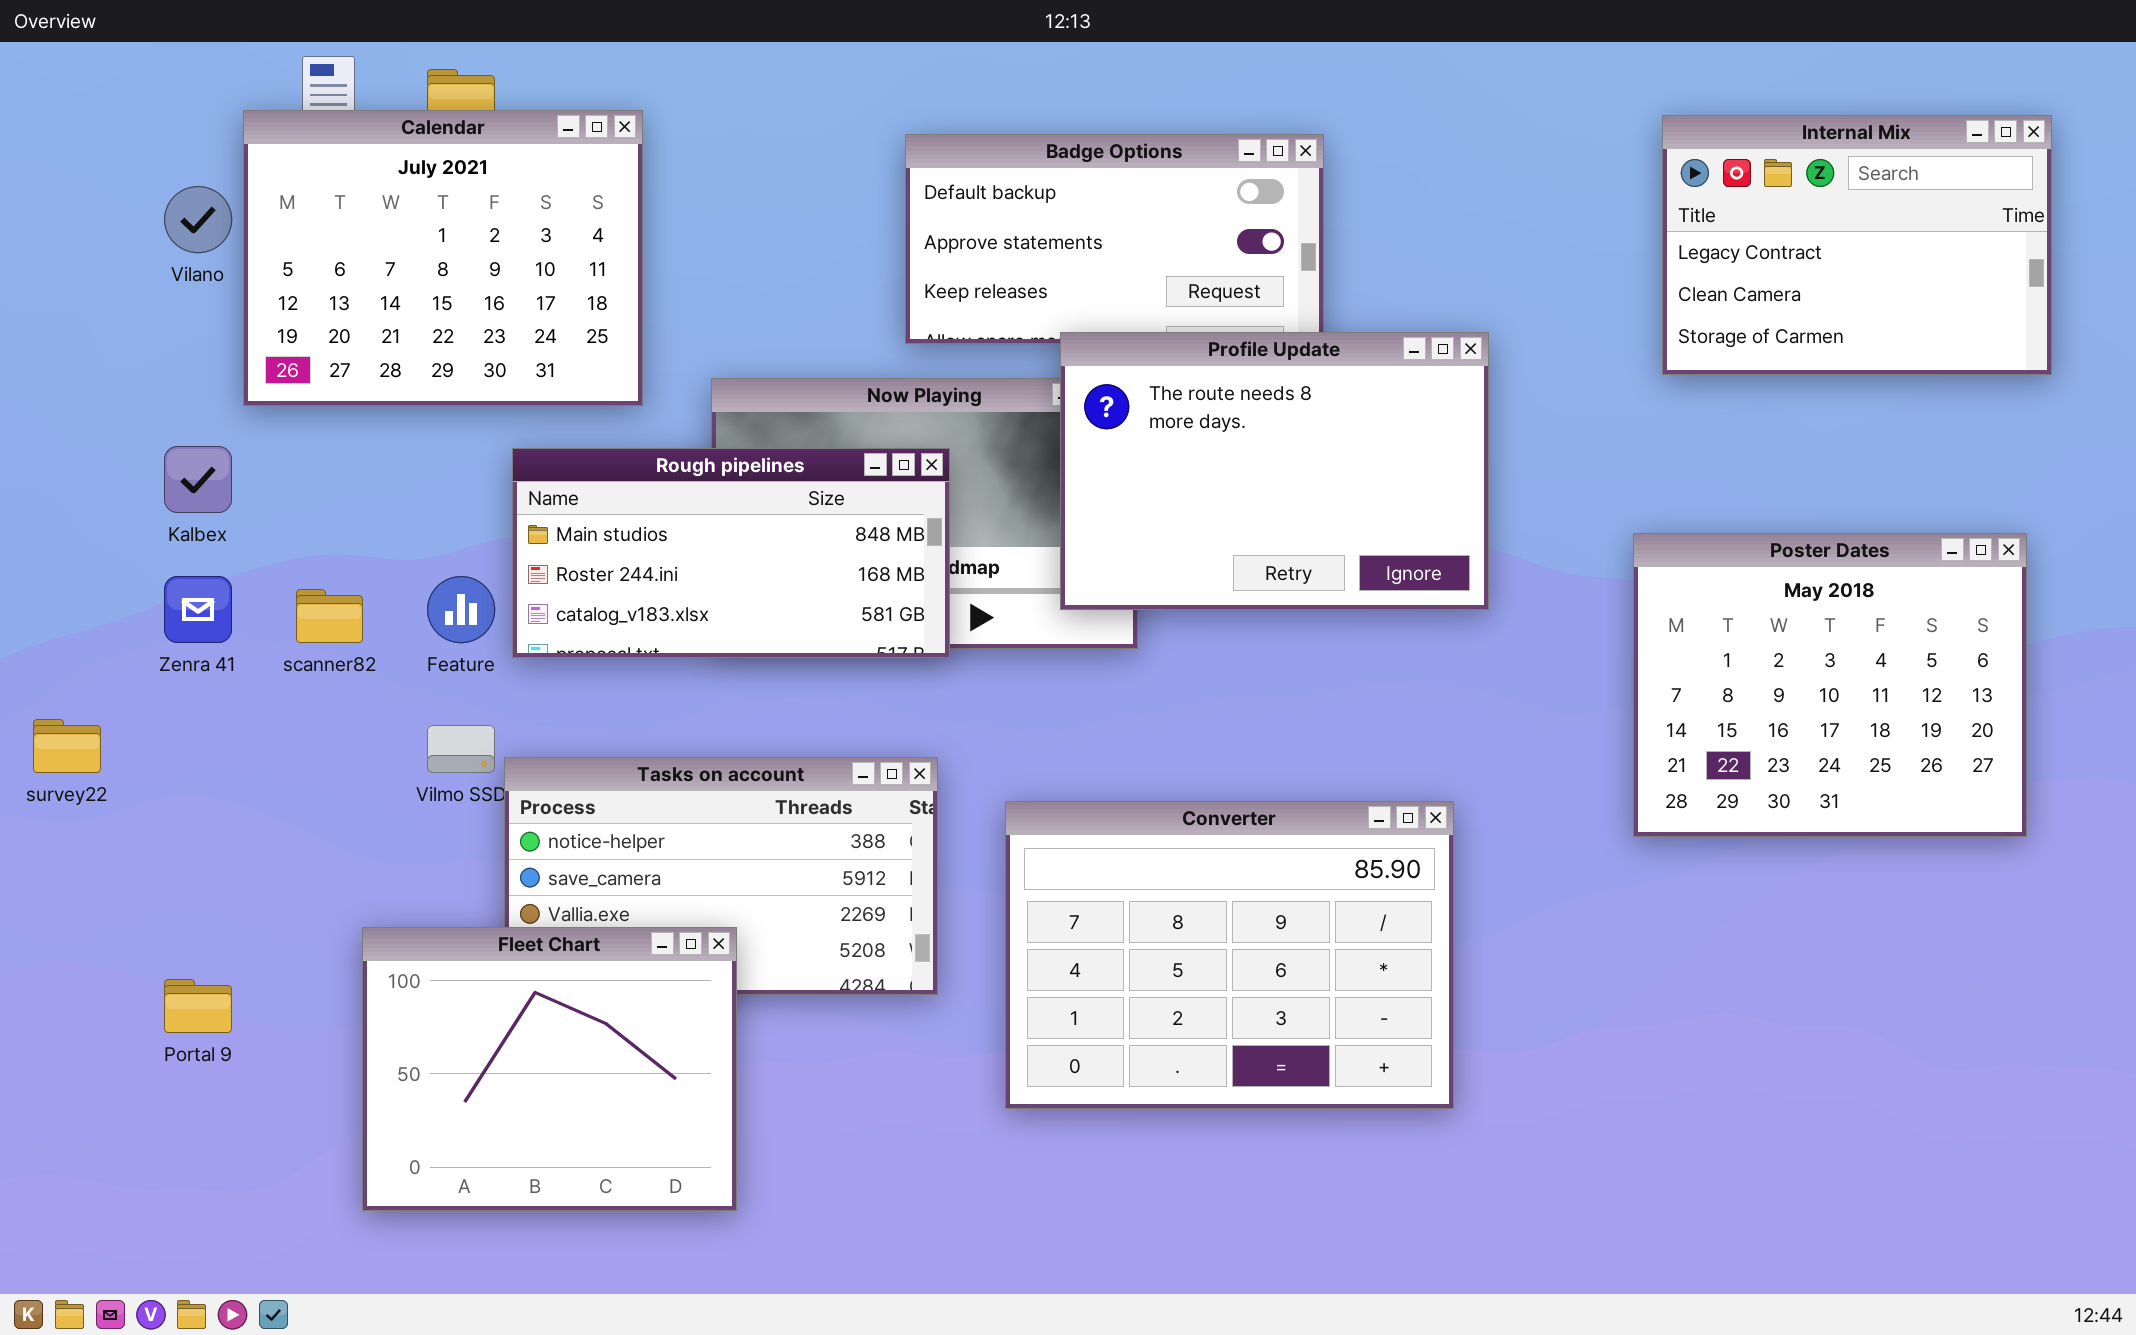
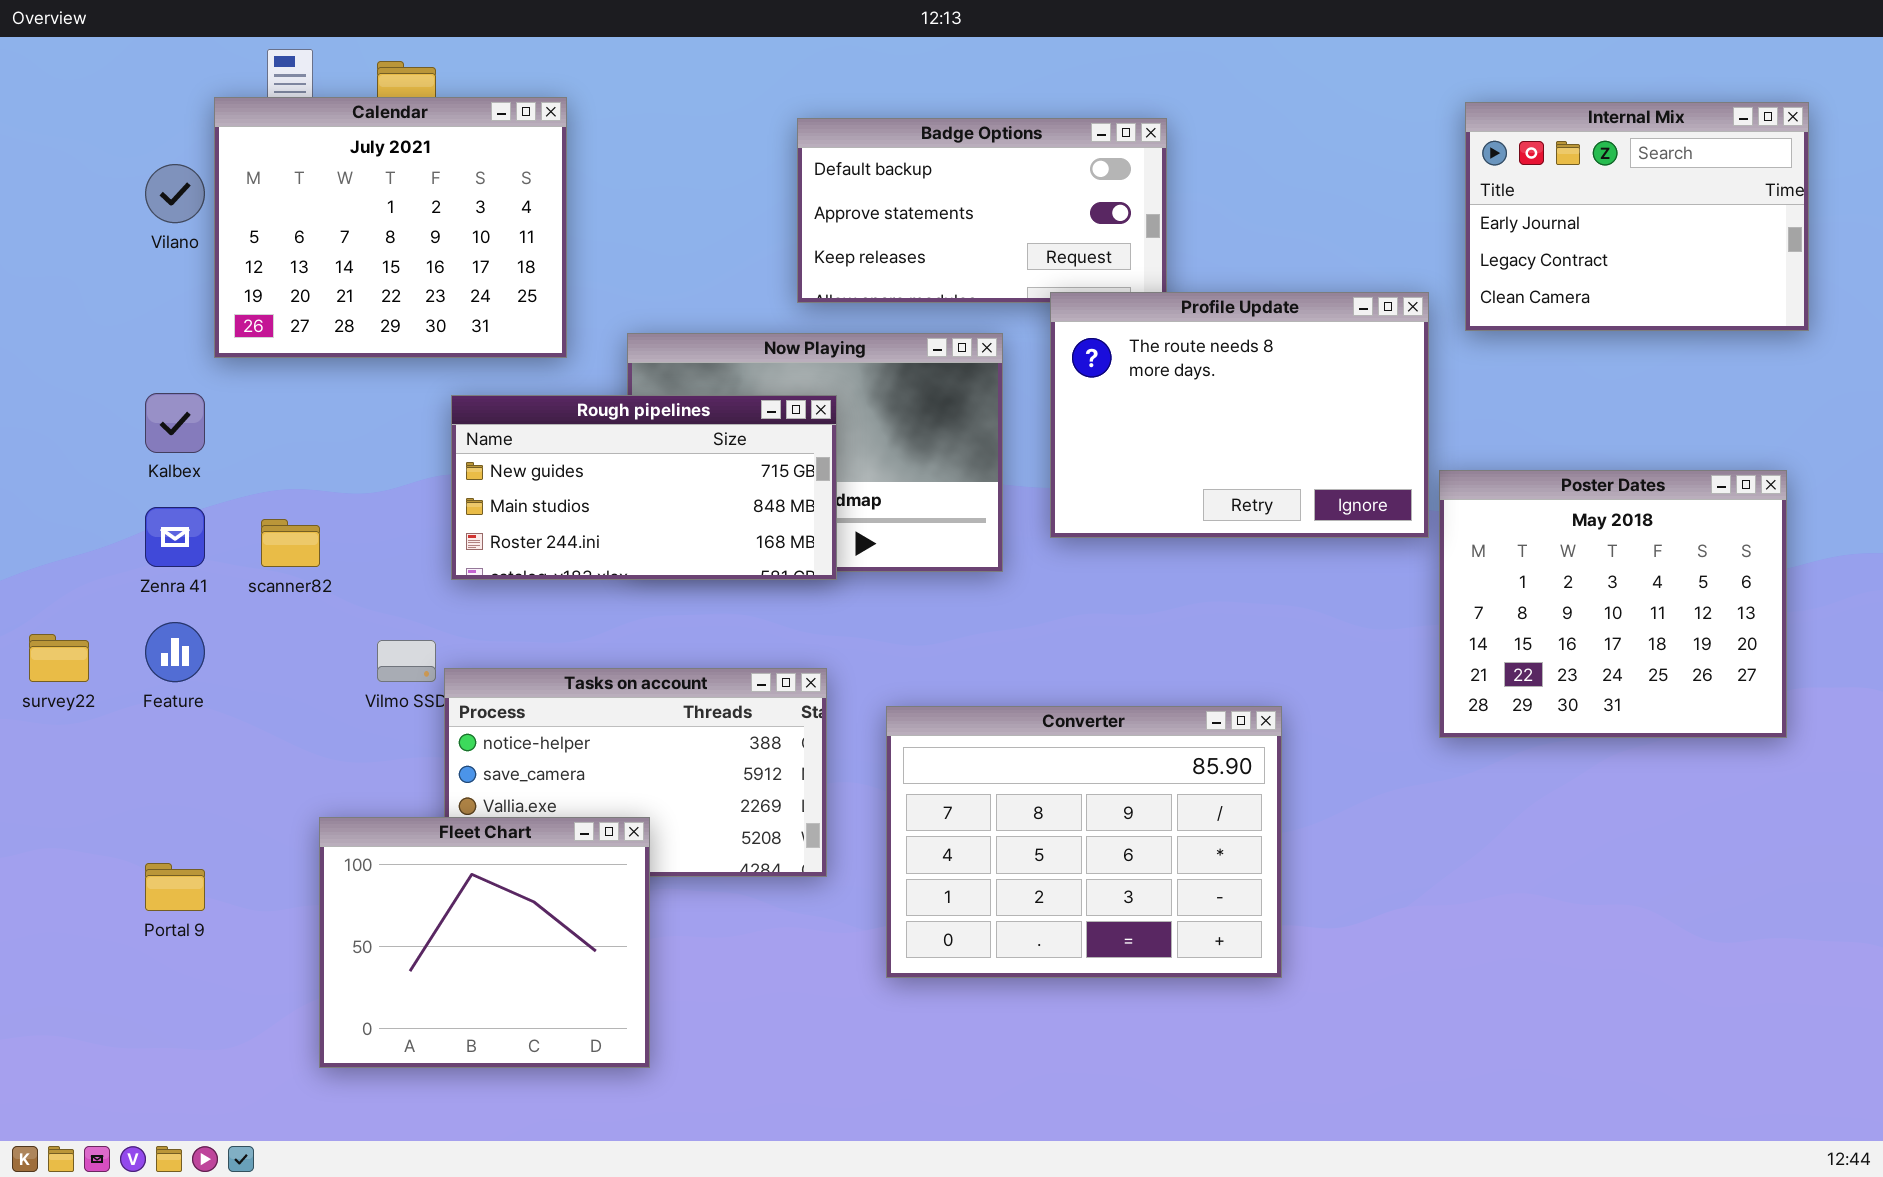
Internal Mix: [1662,115,2052,375] -> [1465,102,1809,331], scrolled up 1 row
Profile Update: [1060,332,1489,610] -> [1050,292,1429,538], moved
Rough pipelines: [512,448,950,658] -> [451,395,837,580], scrolled up 1 row
Feature: [427,576,495,643] -> [145,622,205,682], moved

